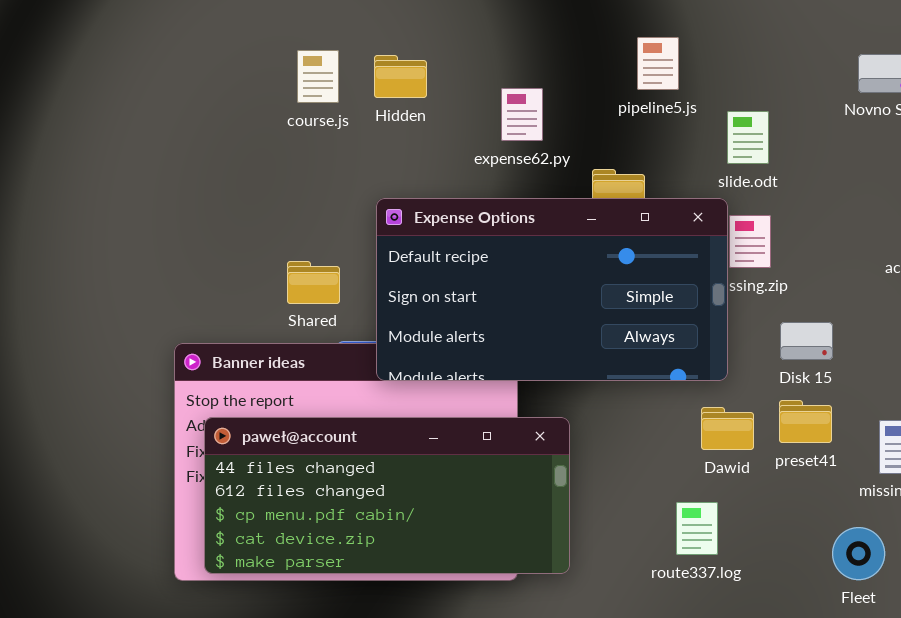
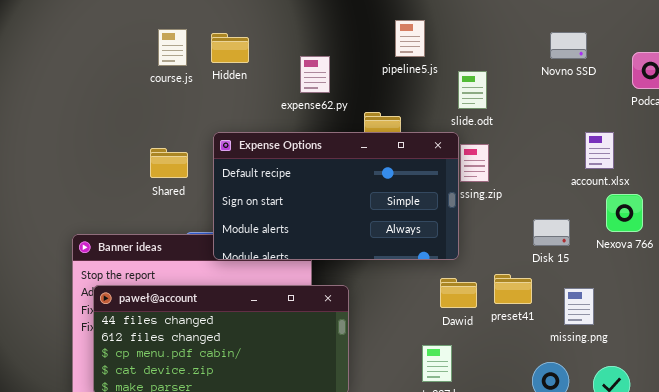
Shared: [287,261,340,304] -> [150,148,188,178], moved
Disk 15: [780,322,833,360] -> [533,219,570,246], moved

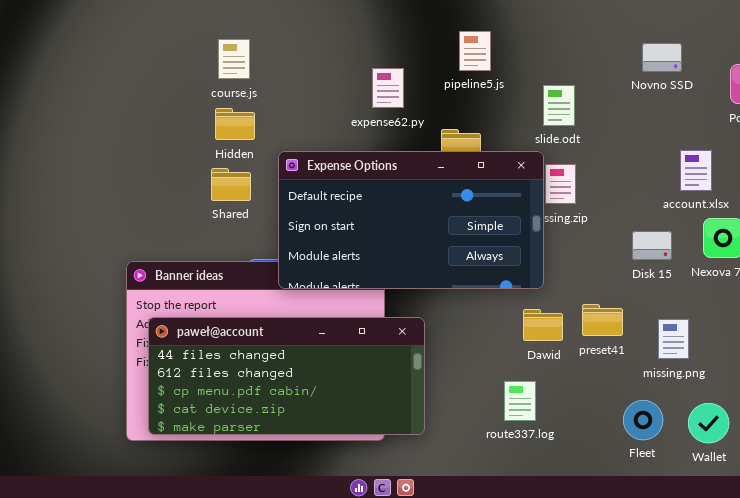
pipeline5.js: [395,20,425,57] -> [459,31,491,71], moved
Hidden: [211,33,249,63] -> [215,108,255,140], moved
Disk 15: [533,219,570,246] -> [632,231,672,260], moved

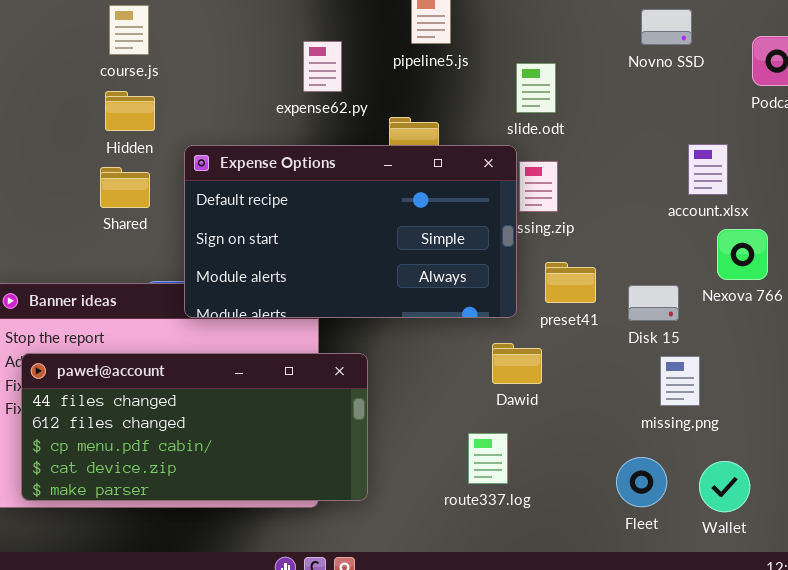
Disk 15: [632,231,672,260] -> [628,285,679,321], moved
preset41: [582,304,623,336] -> [545,262,596,303], moved

